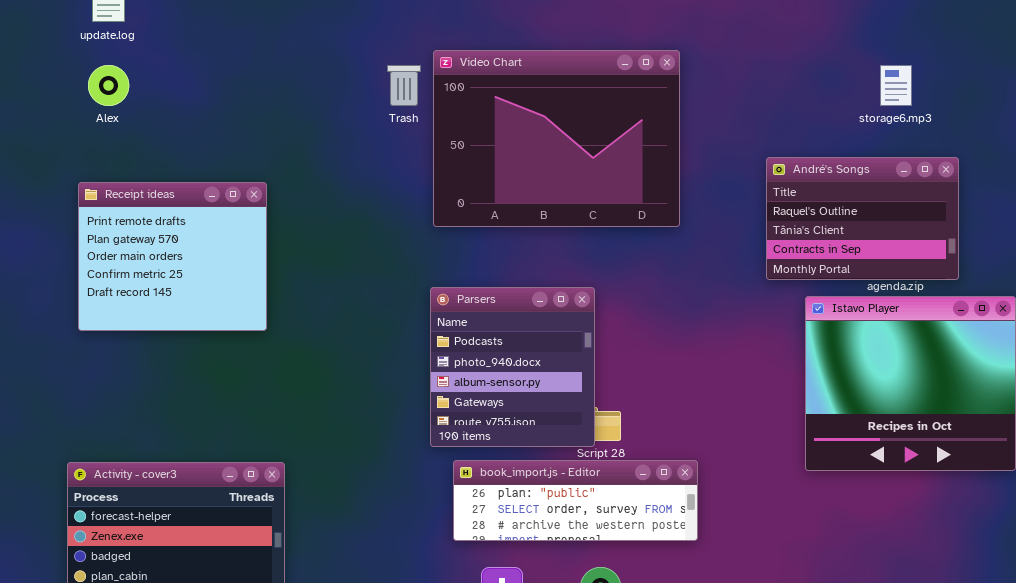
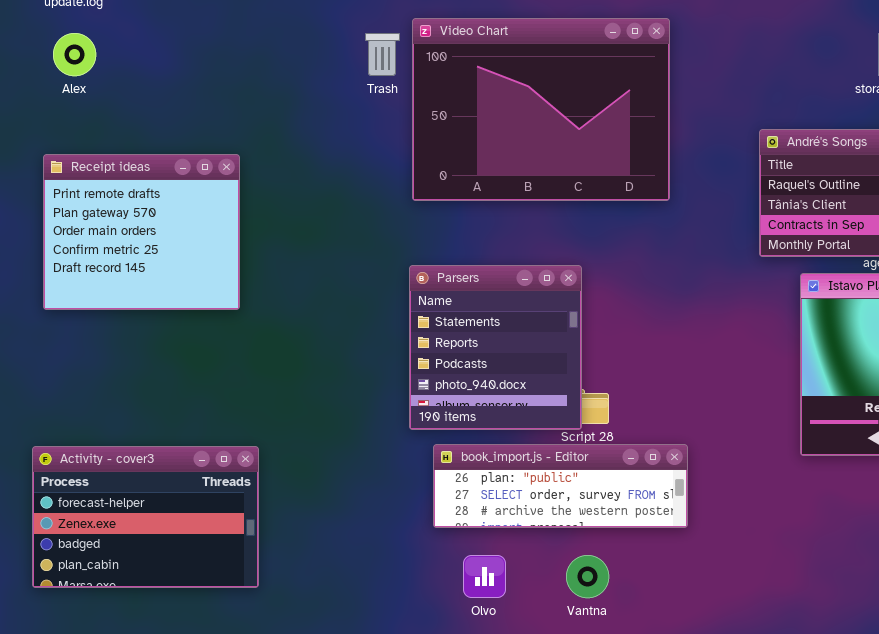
Parsers: [430,287,595,447] -> [409,265,582,430], scrolled up 2 rows

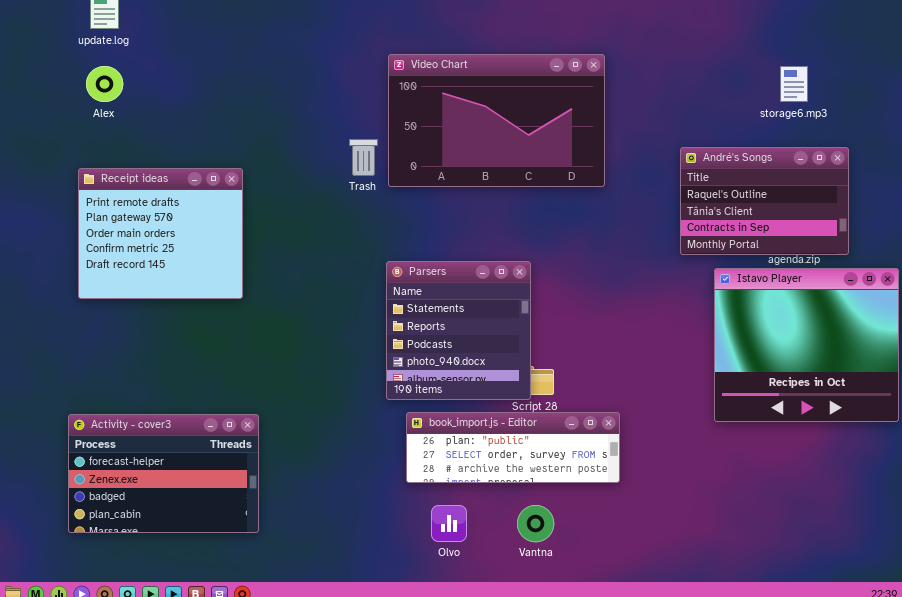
Video Chart: [412,18,670,201] -> [388,54,605,187], resized
Trash: [365,33,400,76] -> [349,139,378,176], moved

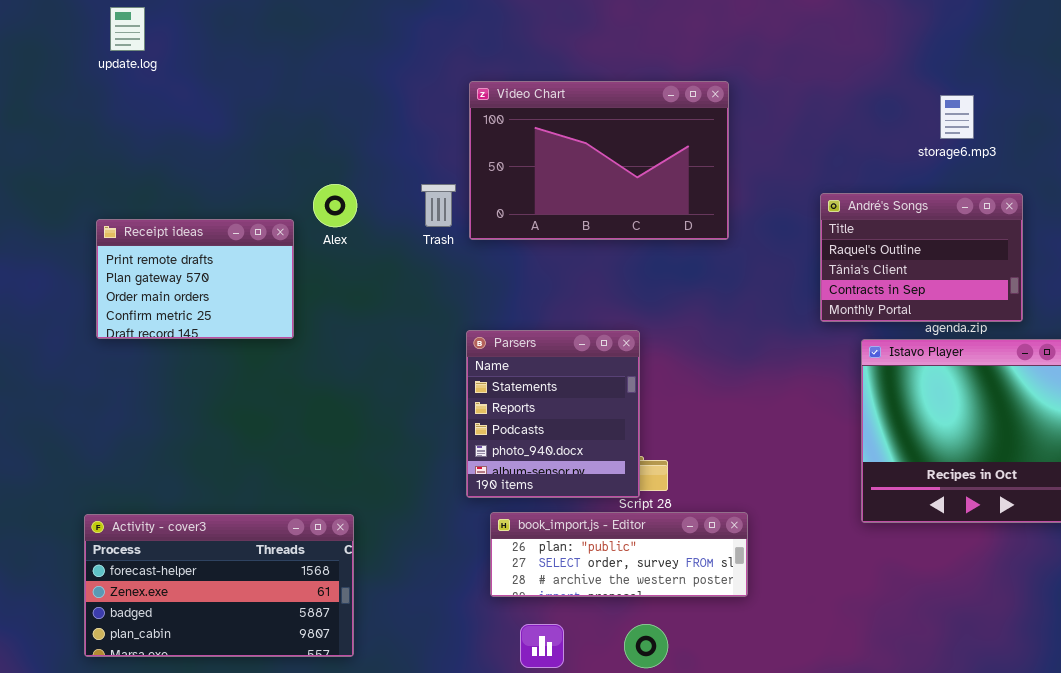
Alex: [86,66,123,102] -> [313,184,357,227], moved
Receipt ideas: [78,168,243,299] -> [96,219,294,339], resized
Activity - cover3: [68,414,259,533] -> [84,514,354,657], resized

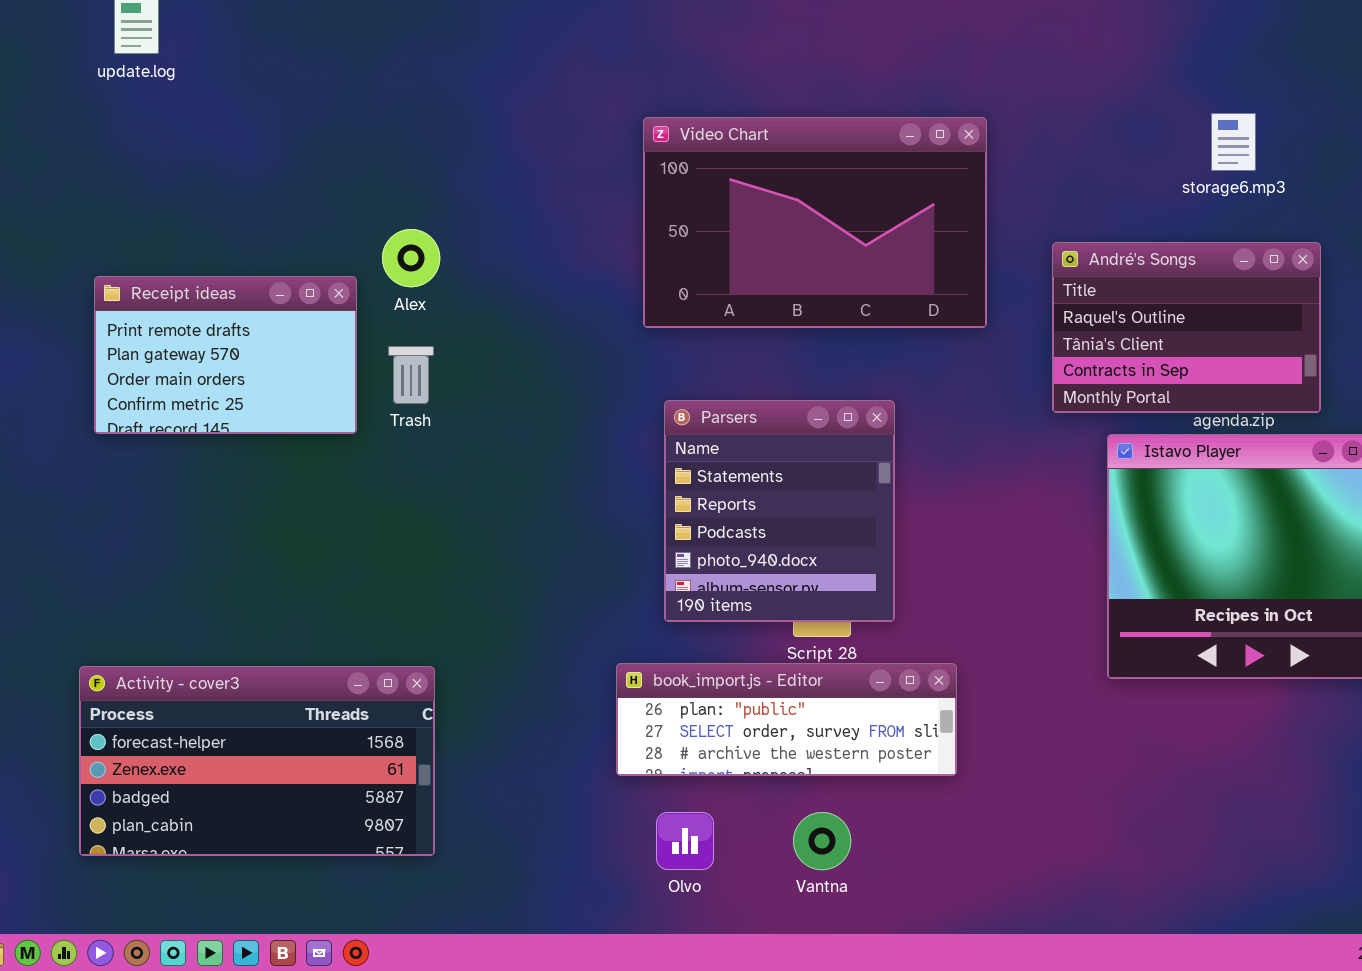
Video Chart: [469,81,729,240] -> [643,117,987,328], moved
Trash: [421,184,456,227] -> [388,346,434,404], moved
Parsers: [466,330,640,498] -> [664,400,895,622], moved

